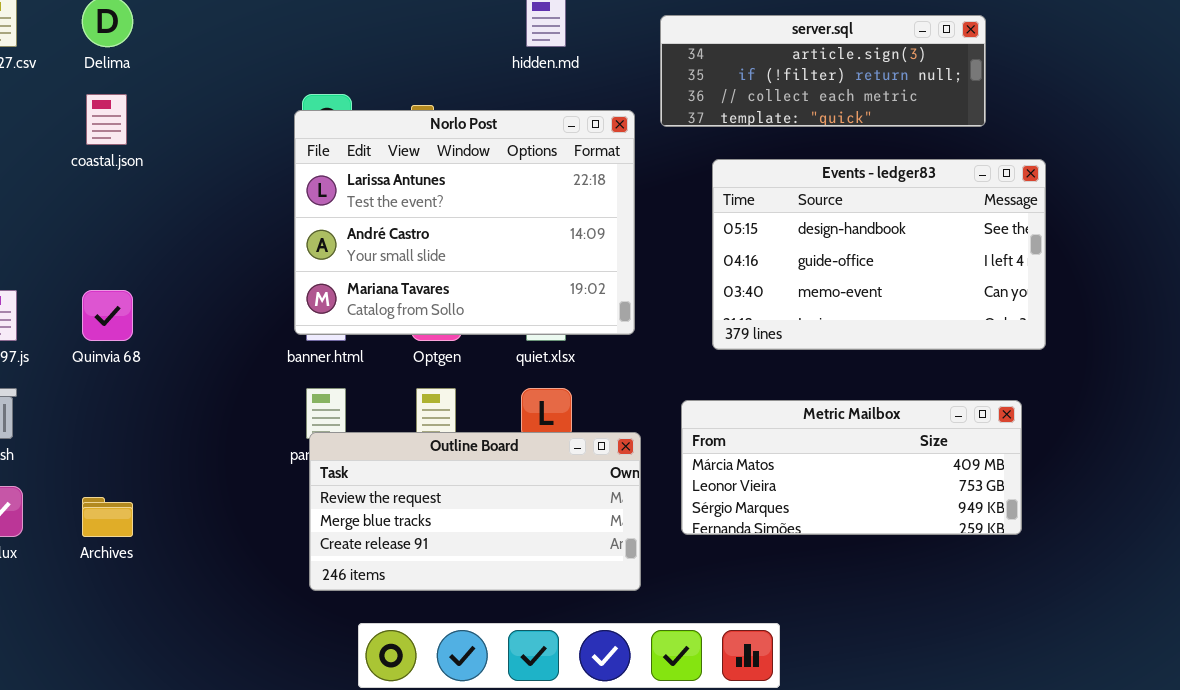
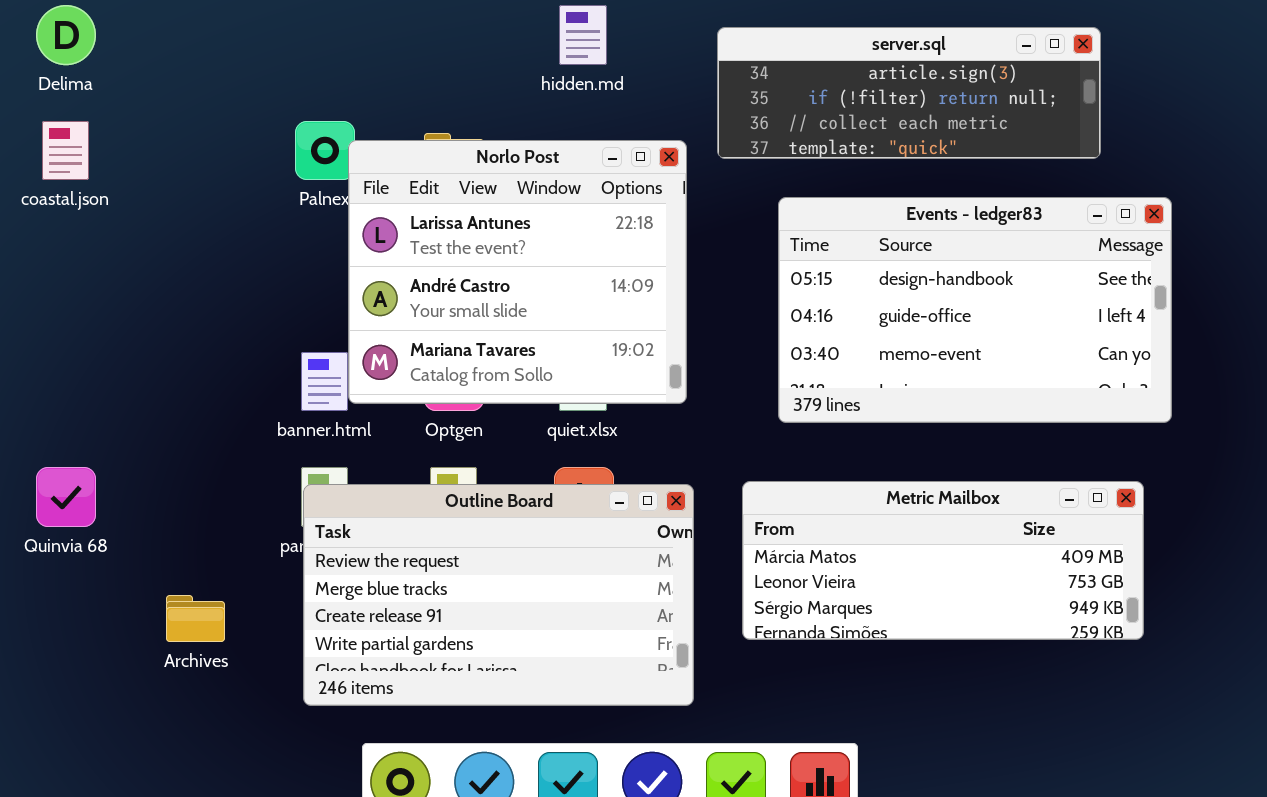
Norlo Post: [294,110,635,335] -> [348,140,687,404], resized
Quinvia 68: [82,290,133,341] -> [36,467,96,527], moved
Outline Board: [309,432,641,591] -> [303,484,694,706], resized
Archives: [82,497,133,537] -> [166,595,225,642], moved

